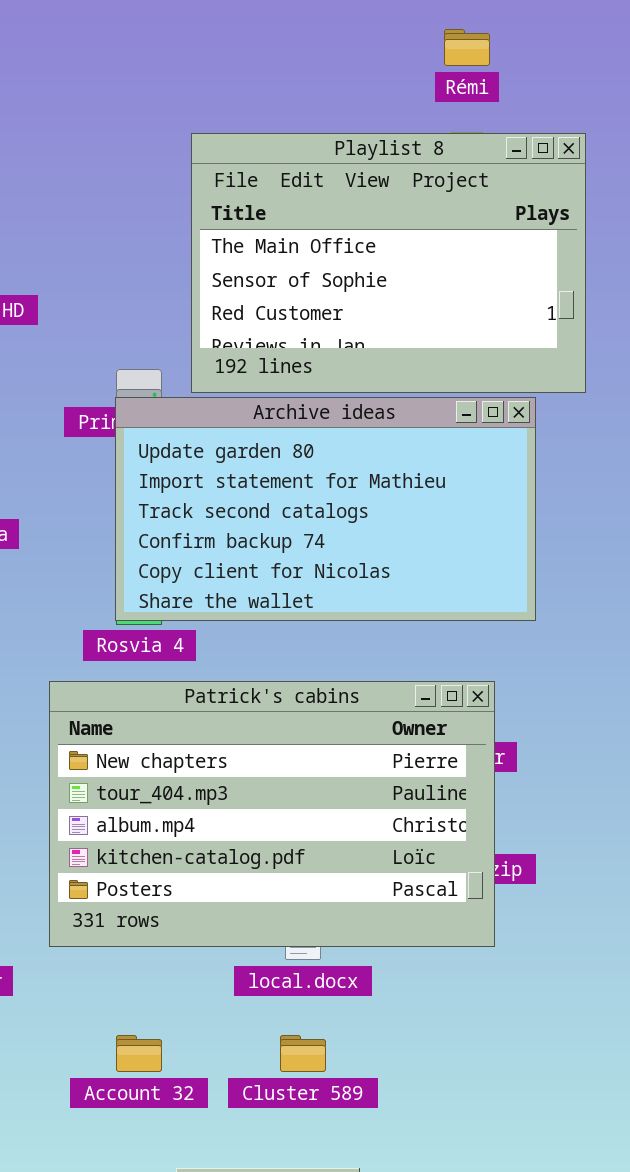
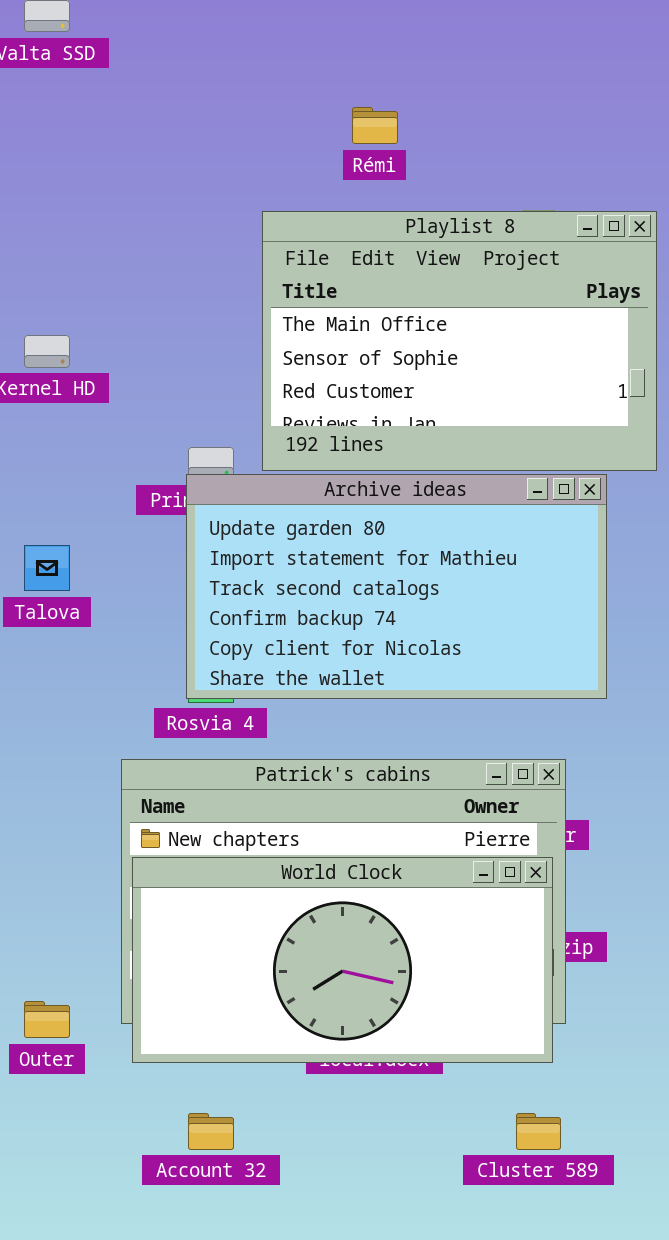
Rémi: [444,29,490,66] -> [352,107,398,144], moved
World Clock: none -> [132,857,553,1063], opened
Cluster 589: [280,1035,326,1072] -> [516,1113,561,1150], moved

